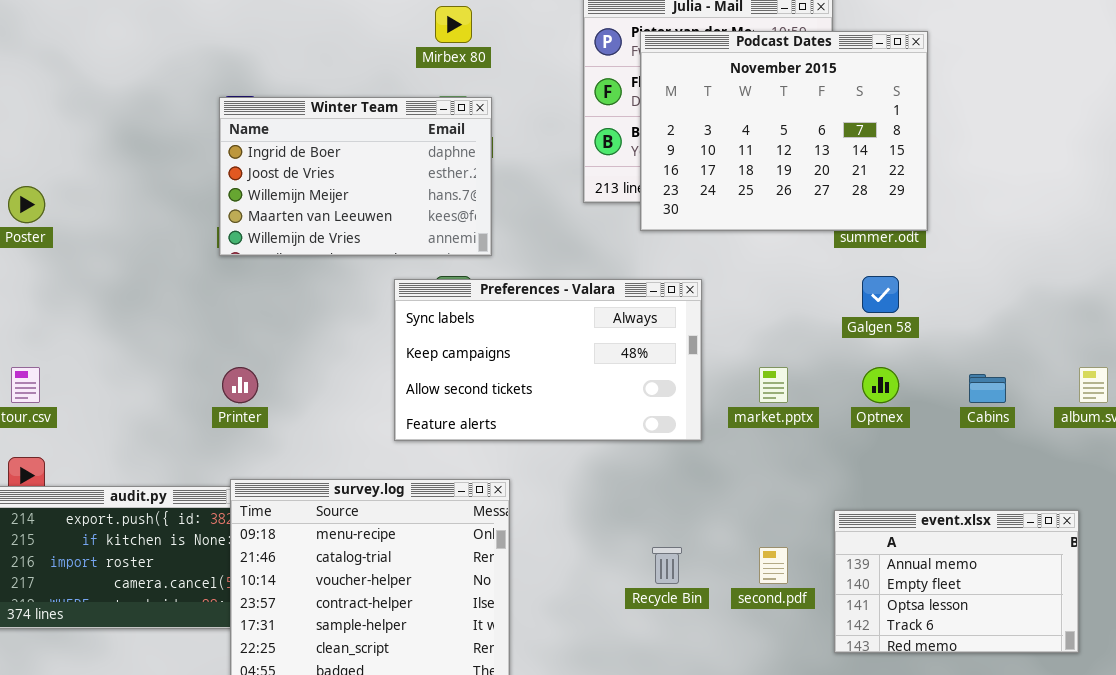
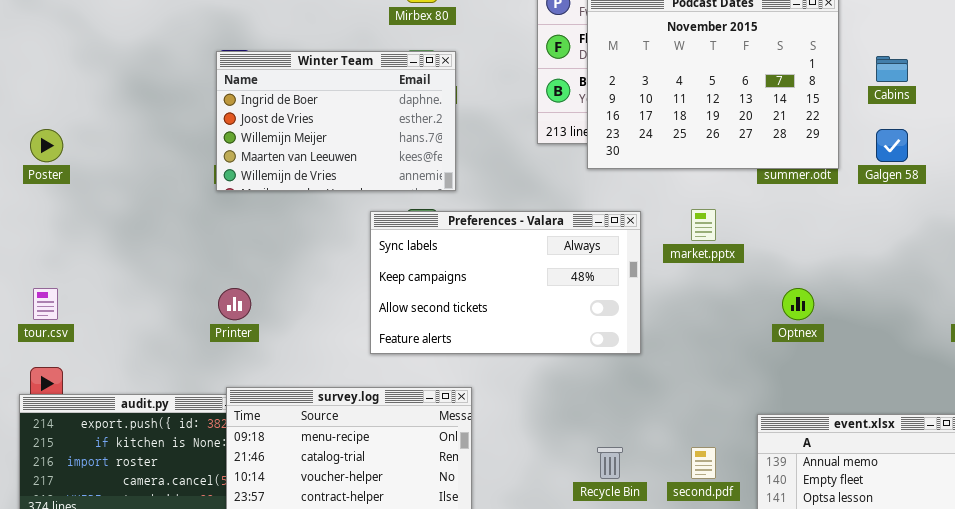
Galgen 58: [862,276,899,313] -> [876,129,908,162], moved
market.pptx: [759,367,788,403] -> [691,209,716,241], moved
Cabins: [969,374,1006,403] -> [876,56,908,82], moved

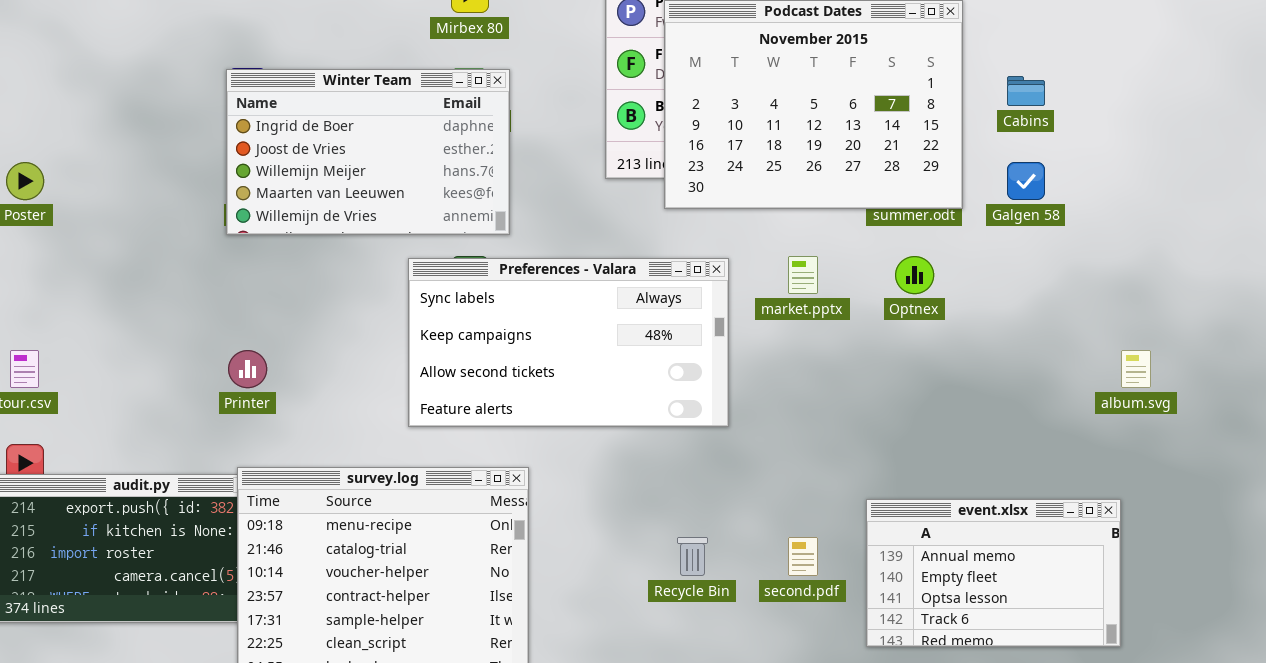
Optnex: [782,288,814,320] -> [895,256,934,294], moved

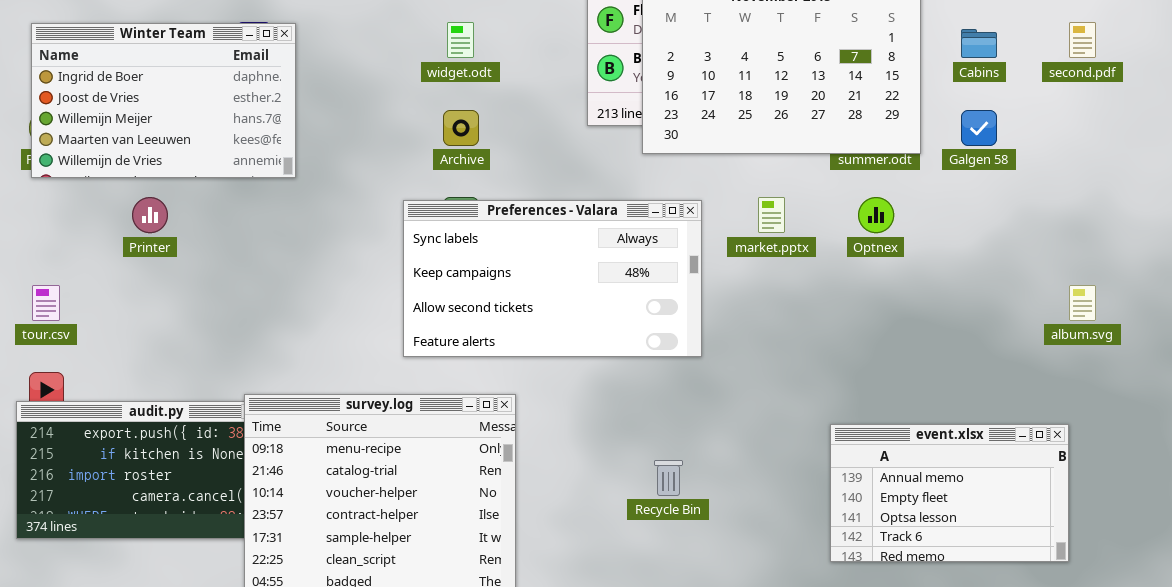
Winter Team: [226,69,510,235] -> [31,23,296,178], moved
Printer: [228,350,267,388] -> [132,197,168,233], moved
second.pdf: [788,537,818,576] -> [1069,22,1096,58], moved

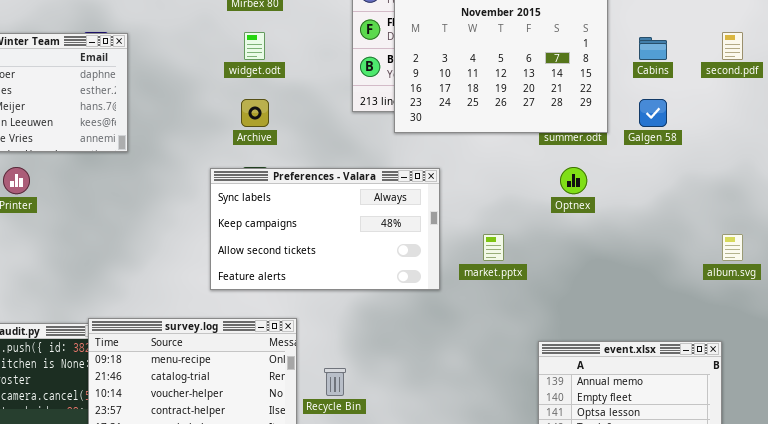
market.pptx: [758,197,785,233] -> [483,234,504,261], moved
Recycle Bin: [654,460,683,496] -> [324,368,346,396], moved

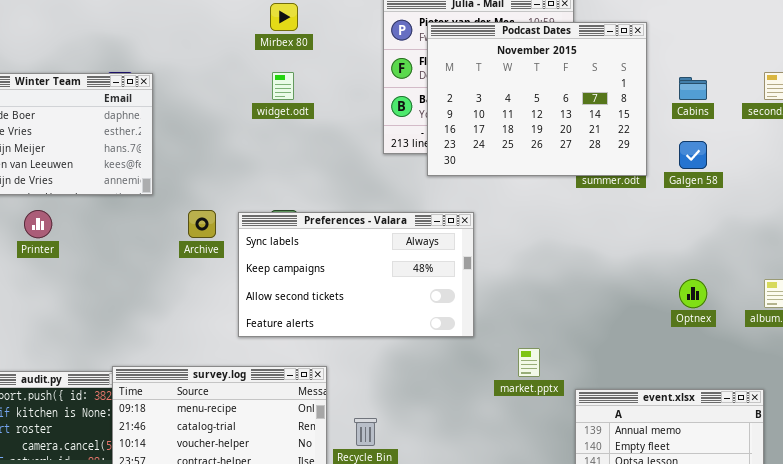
Archive: [241,99,269,127] -> [188,210,216,238], moved
Optnex: [560,167,587,194] -> [679,279,707,308], moved
market.pptx: [483,234,504,261] -> [518,348,540,377], moved

